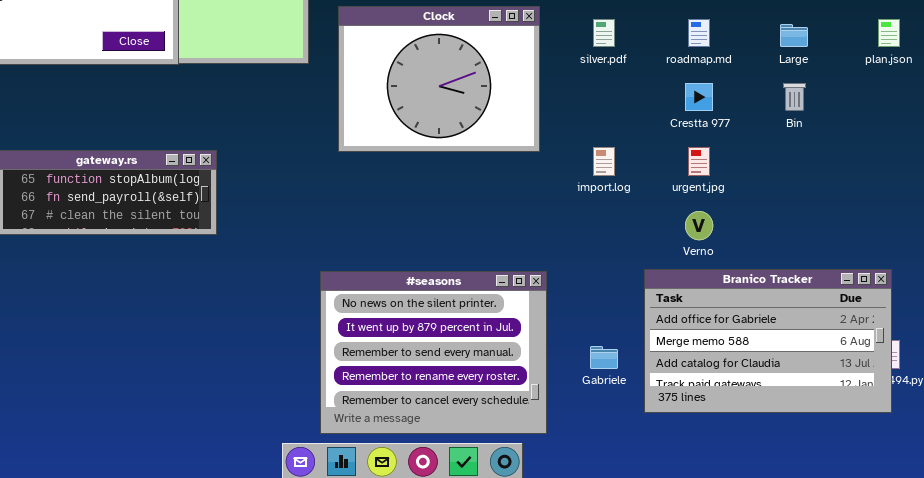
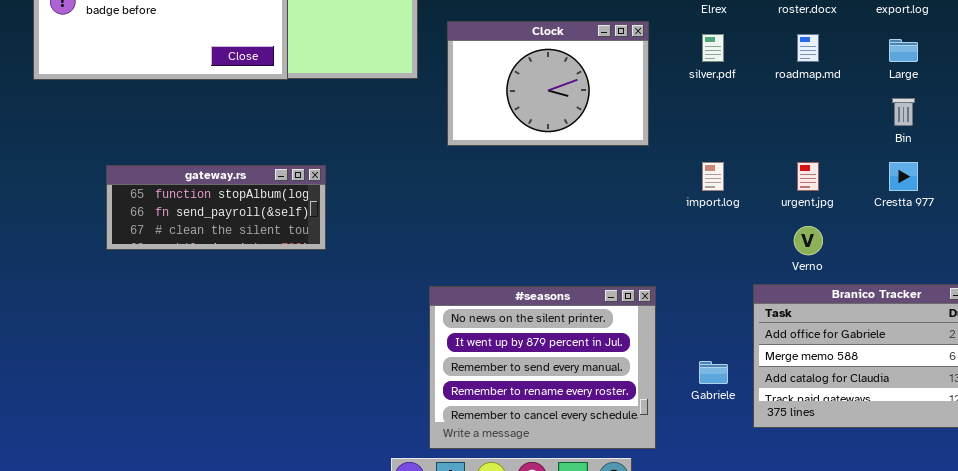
Clock: [338,6,540,152] -> [447,21,649,146], resized
Crestta 977: [685,83,713,111] -> [889,162,918,191], moved

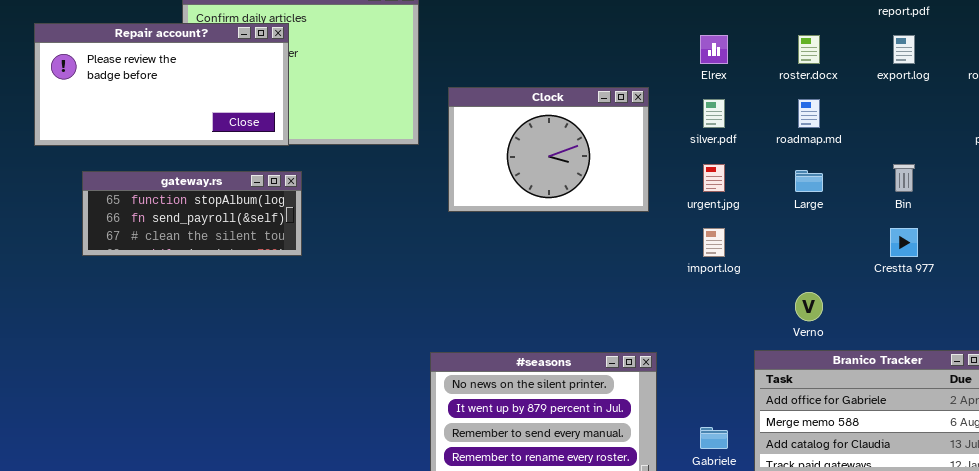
Large: [889,39,918,62] -> [795,170,823,192], moved
urgent.jpg: [797,162,819,191] -> [703,164,725,192], moved
gateway.rs: [106,165,326,250] -> [82,171,302,256], moved

